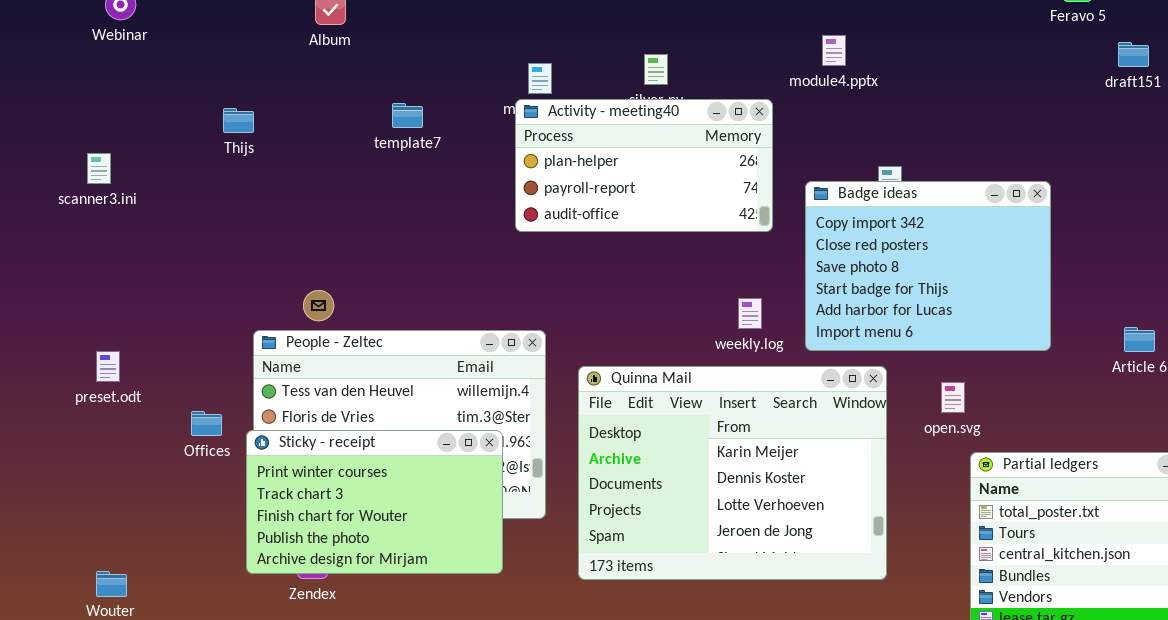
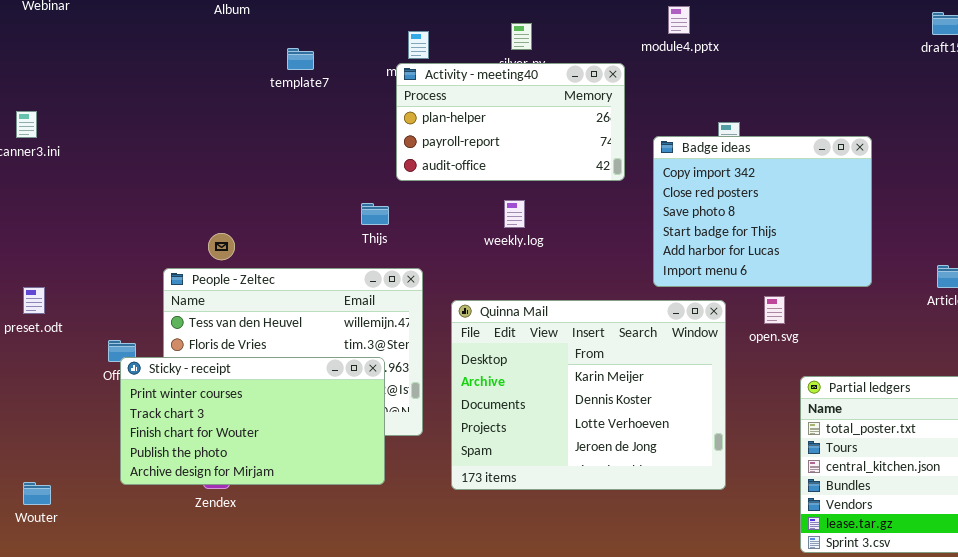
template7: [392,103,423,128] -> [287,48,314,70], moved
Thijs: [223,108,254,133] -> [361,203,389,225], moved
weekly.log: [738,298,762,329] -> [504,200,525,228], moved
open.svg: [941,382,965,413] -> [764,296,785,324], moved
Sticky - receipt: [246,430,503,574] -> [120,357,385,485], resized

